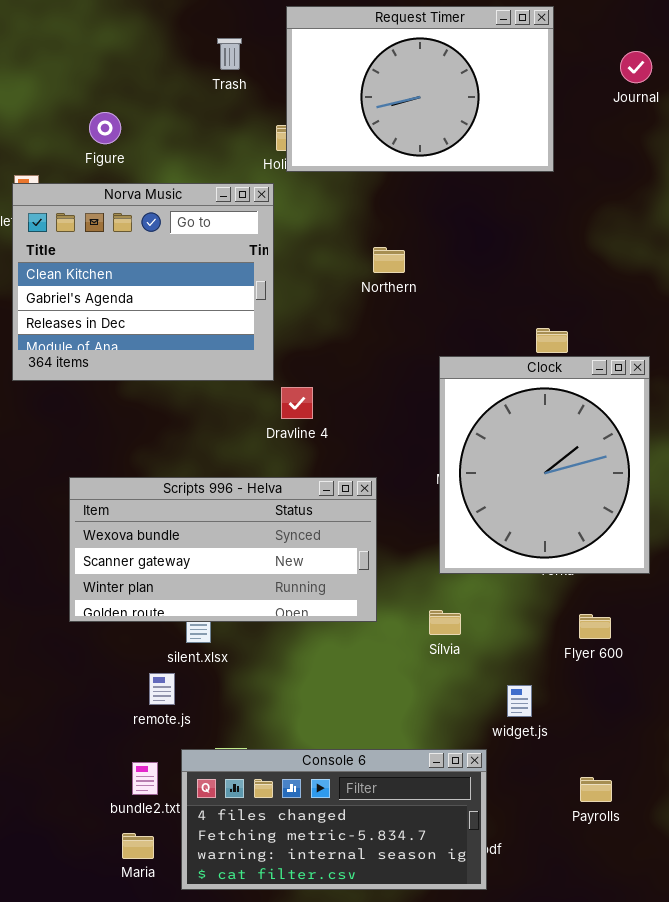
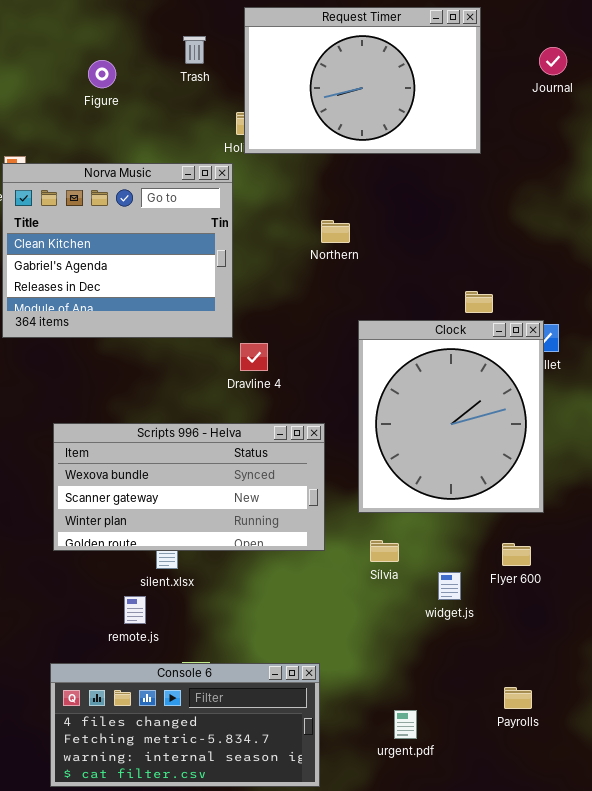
Figure: [89,112,121,144] -> [88,60,116,88], moved
Clock: [439,356,650,574] -> [358,320,544,513], moved
widget.js: [507,685,532,717] -> [438,572,461,600], moved
Console 6: [181,749,487,890] -> [50,663,320,787], moved

